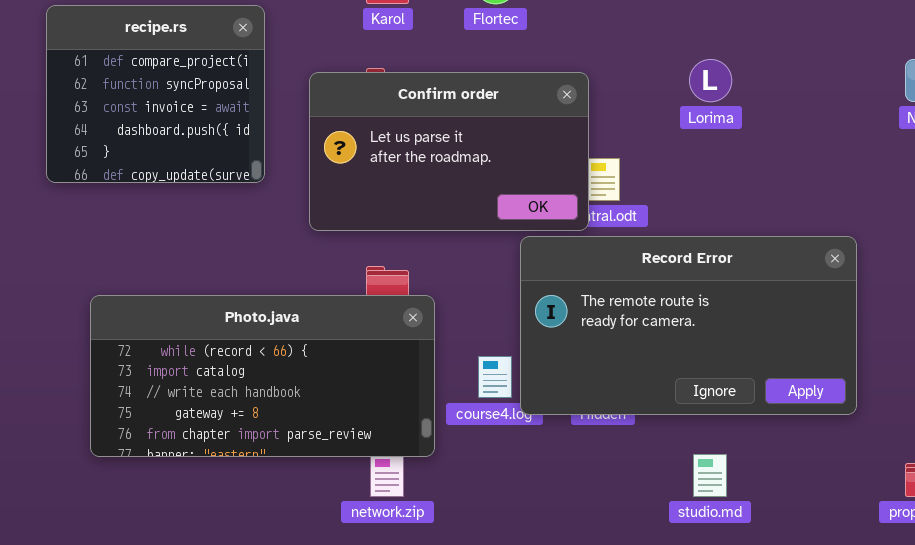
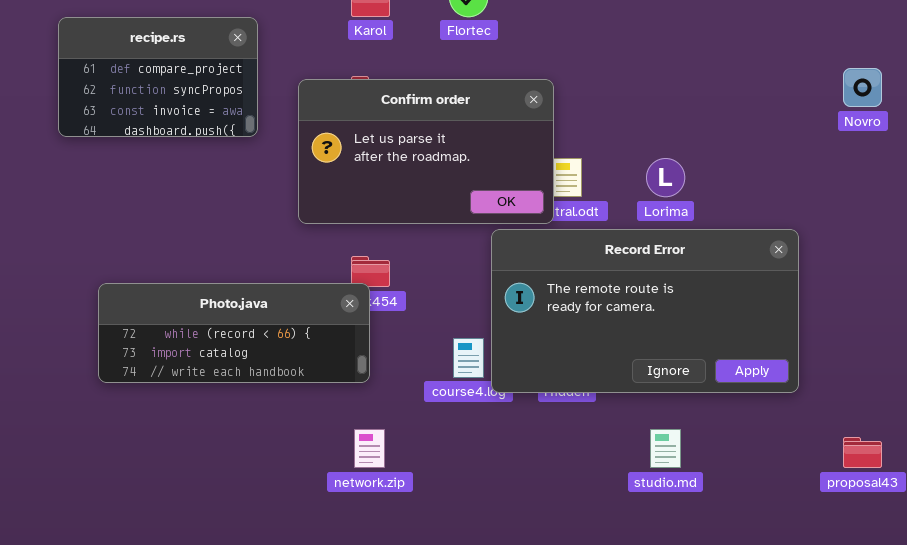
recipe.rs: [46,5,265,183] -> [58,17,258,137], resized
Lorima: [689,59,732,102] -> [646,158,685,197], moved
Photo.java: [90,295,435,457] -> [98,283,370,383], resized

